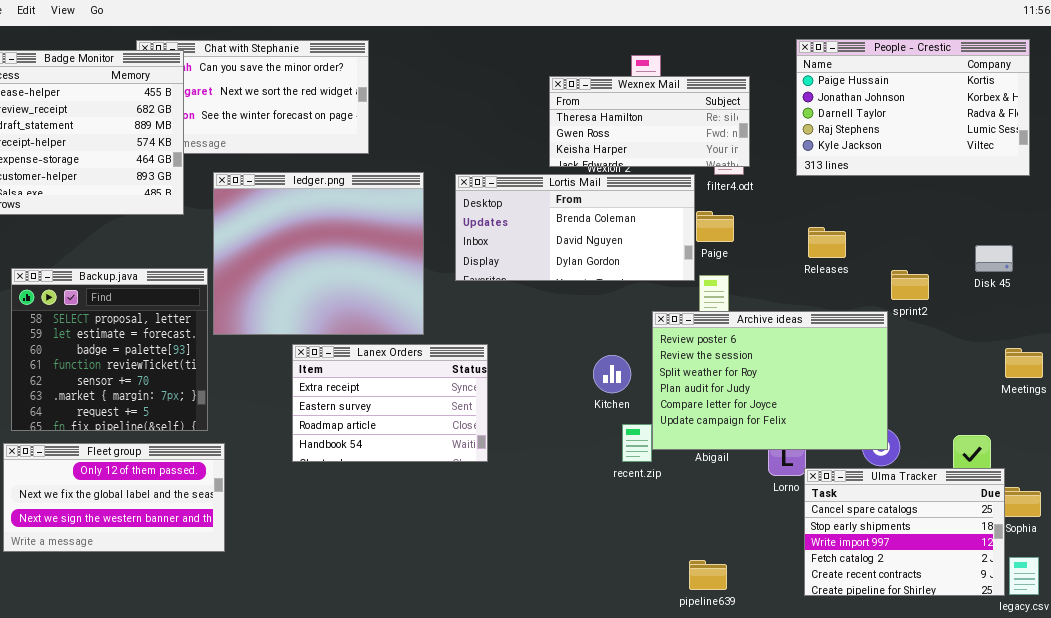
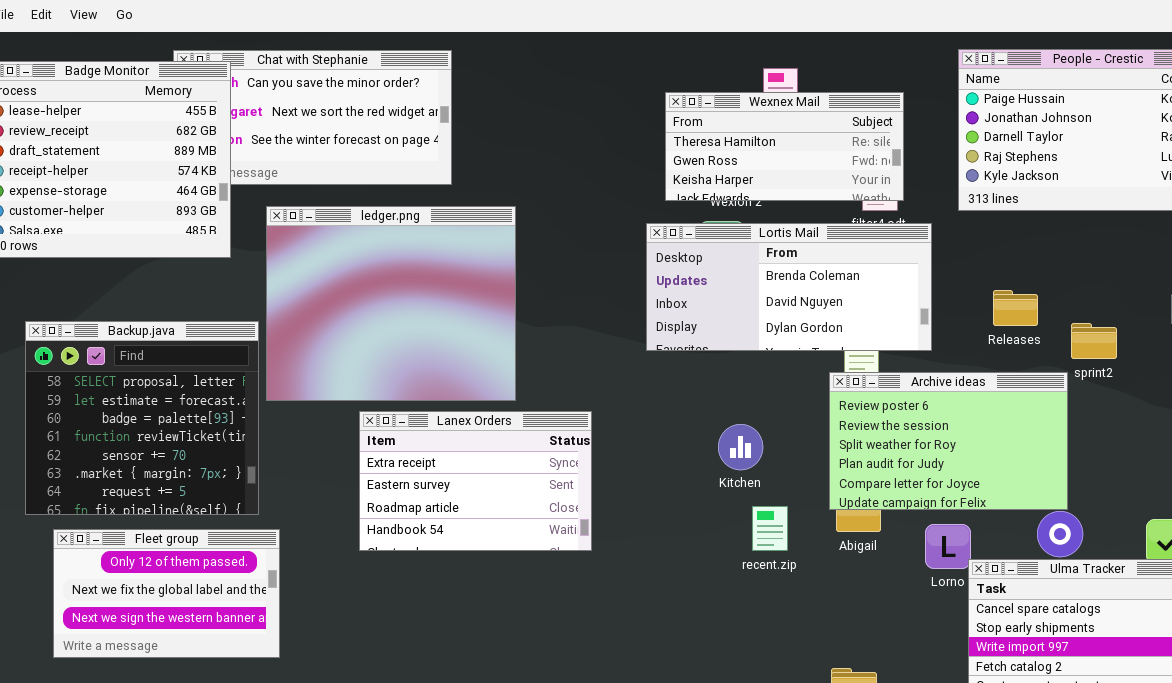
Lortis Mail: [455,174,695,281] -> [646,223,932,351], moved
Releases: [808,227,846,258] -> [993,290,1038,326], moved
Archive ideas: [652,311,888,450] -> [829,372,1068,510], resized
Fleet group: [3,443,225,552] -> [53,529,280,658], resized

